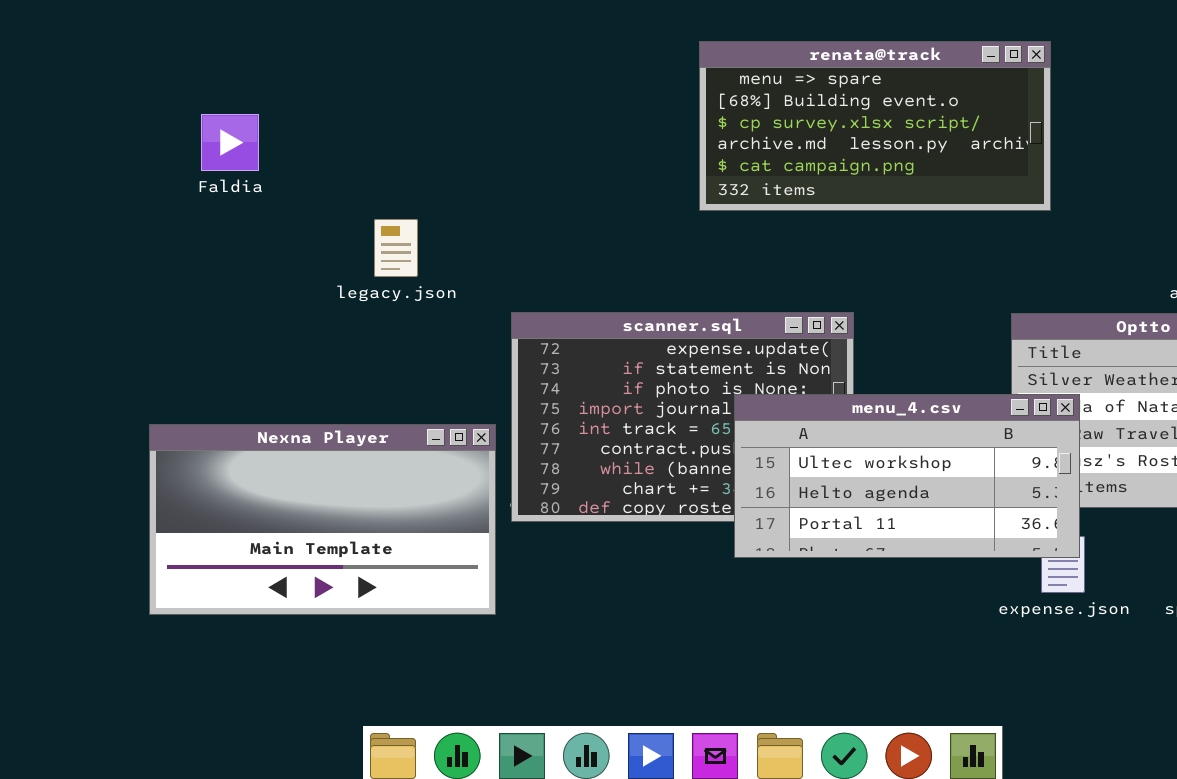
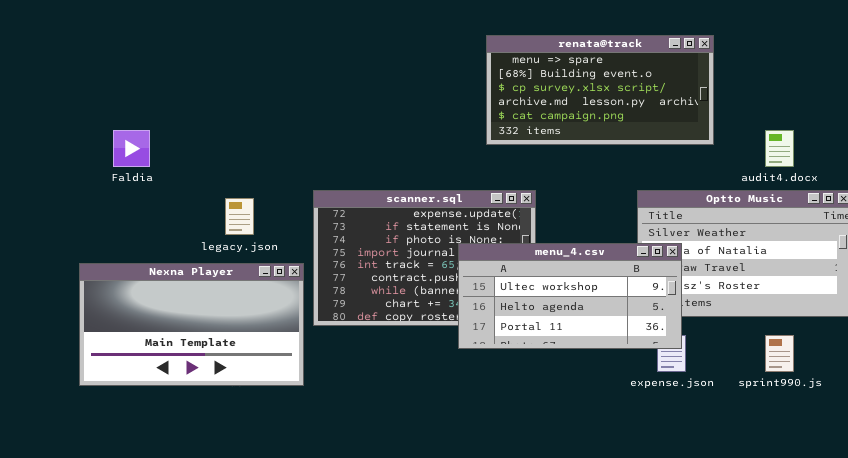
renata@track: [699,41,1051,211] -> [486,35,714,145], moved
Faldia: [201,114,259,171] -> [113,130,150,167], moved
legacy.json: [374,219,418,277] -> [225,198,254,235], moved

